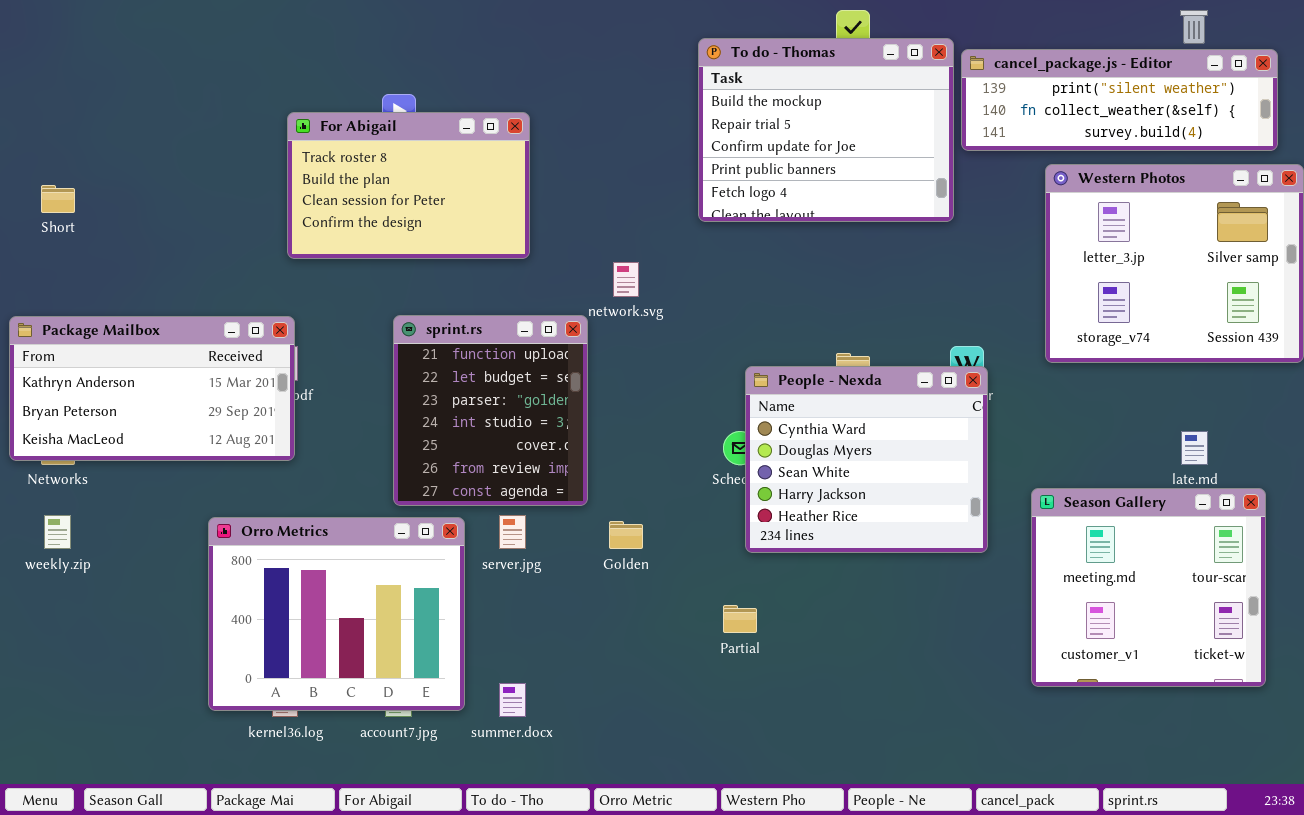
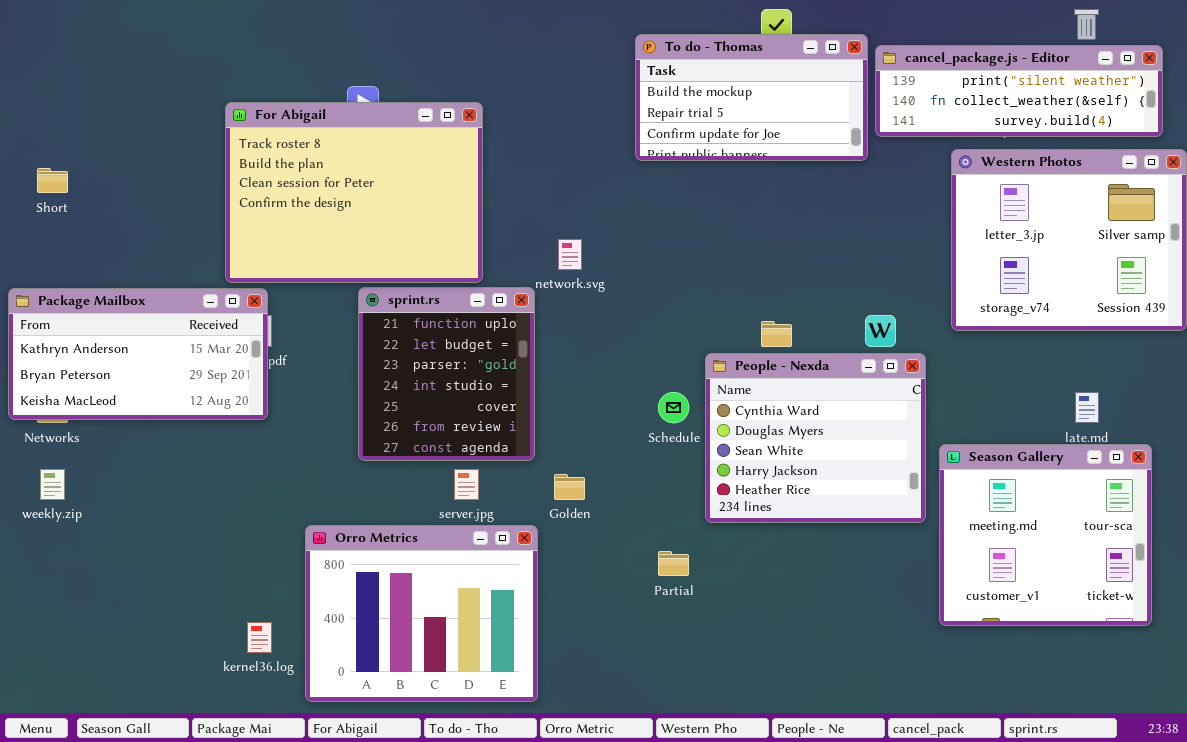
To do - Thomas: [698,38,954,222] -> [635,34,868,161], resized
For Abigail: [287,112,530,259] -> [225,102,483,283], resized
People - Nexda: [745,366,988,553] -> [705,353,926,523], moved
Orro Metrics: [208,517,465,711] -> [305,525,538,702], moved

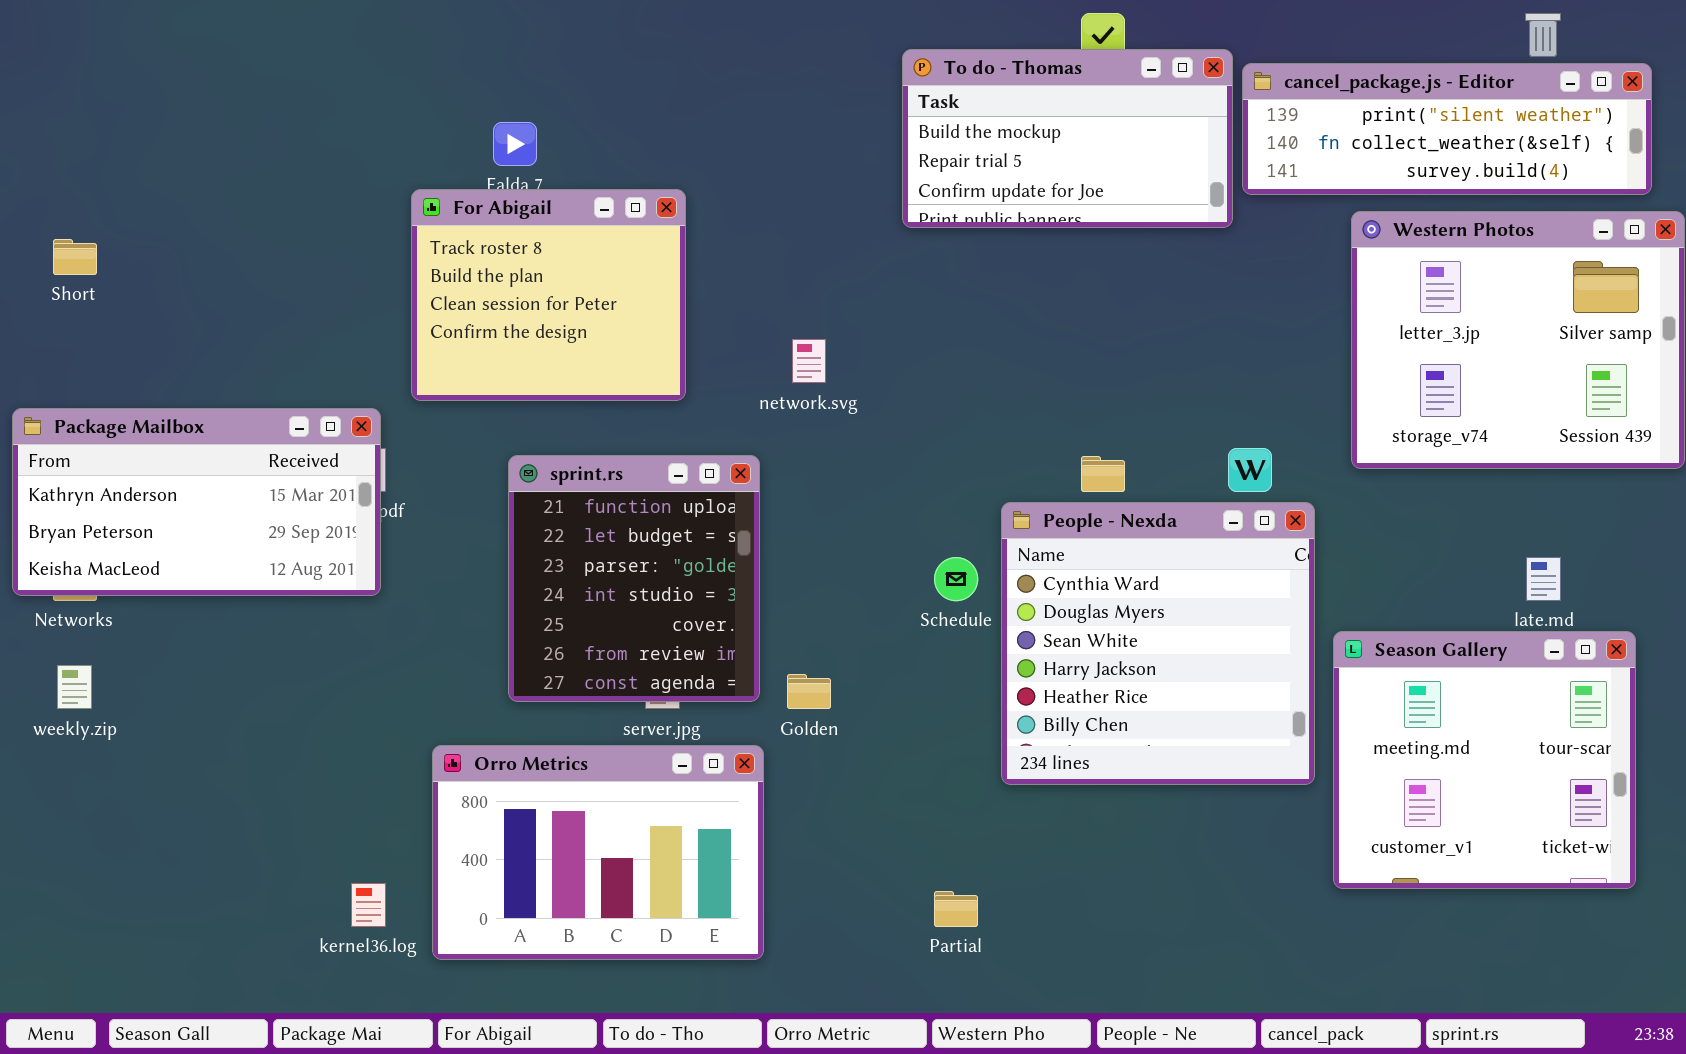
For Abigail: [225,102,483,283] -> [411,189,686,401], resized
sprint.rs: [358,287,535,461] -> [508,455,760,702], moved
People - Nexda: [705,353,926,523] -> [1001,502,1315,785], resized
Orro Metrics: [305,525,538,702] -> [432,745,764,960], resized
Partial: [658,551,689,576] -> [934,891,978,927], moved

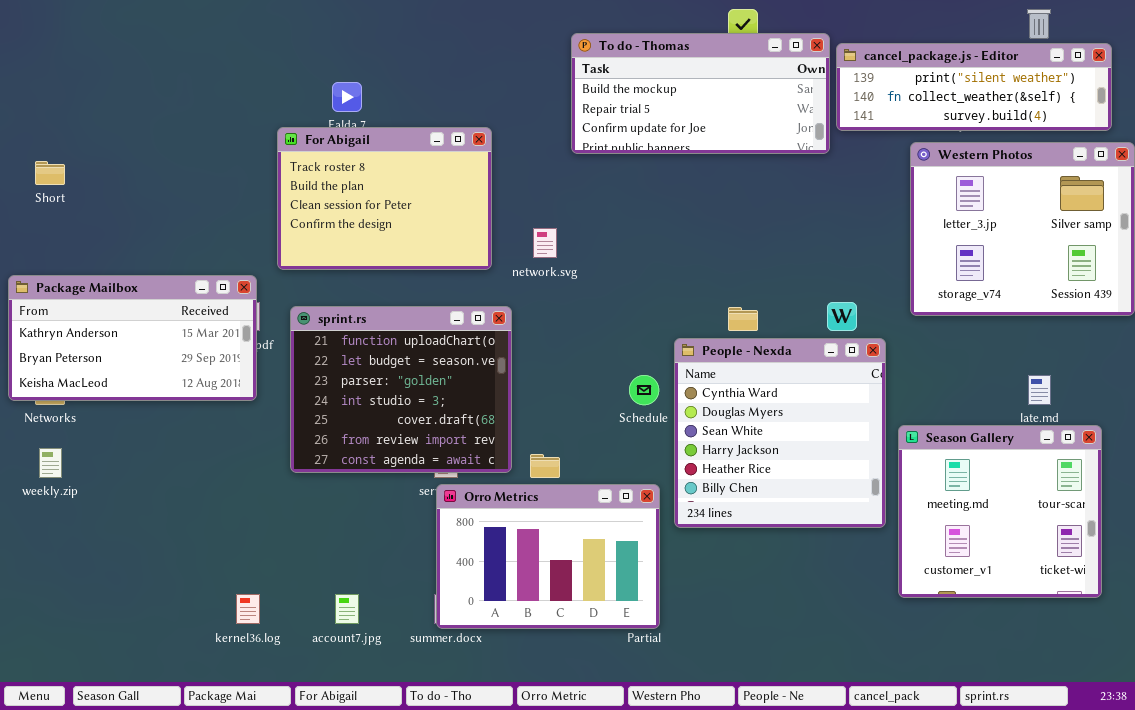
To do - Thomas: [902,49,1233,228] -> [571,33,830,154], resized
For Abigail: [411,189,686,401] -> [277,127,492,270], resized
sprint.rs: [508,455,760,702] -> [290,306,512,473], resized
Orro Metrics: [432,745,764,960] -> [436,484,660,629], moved

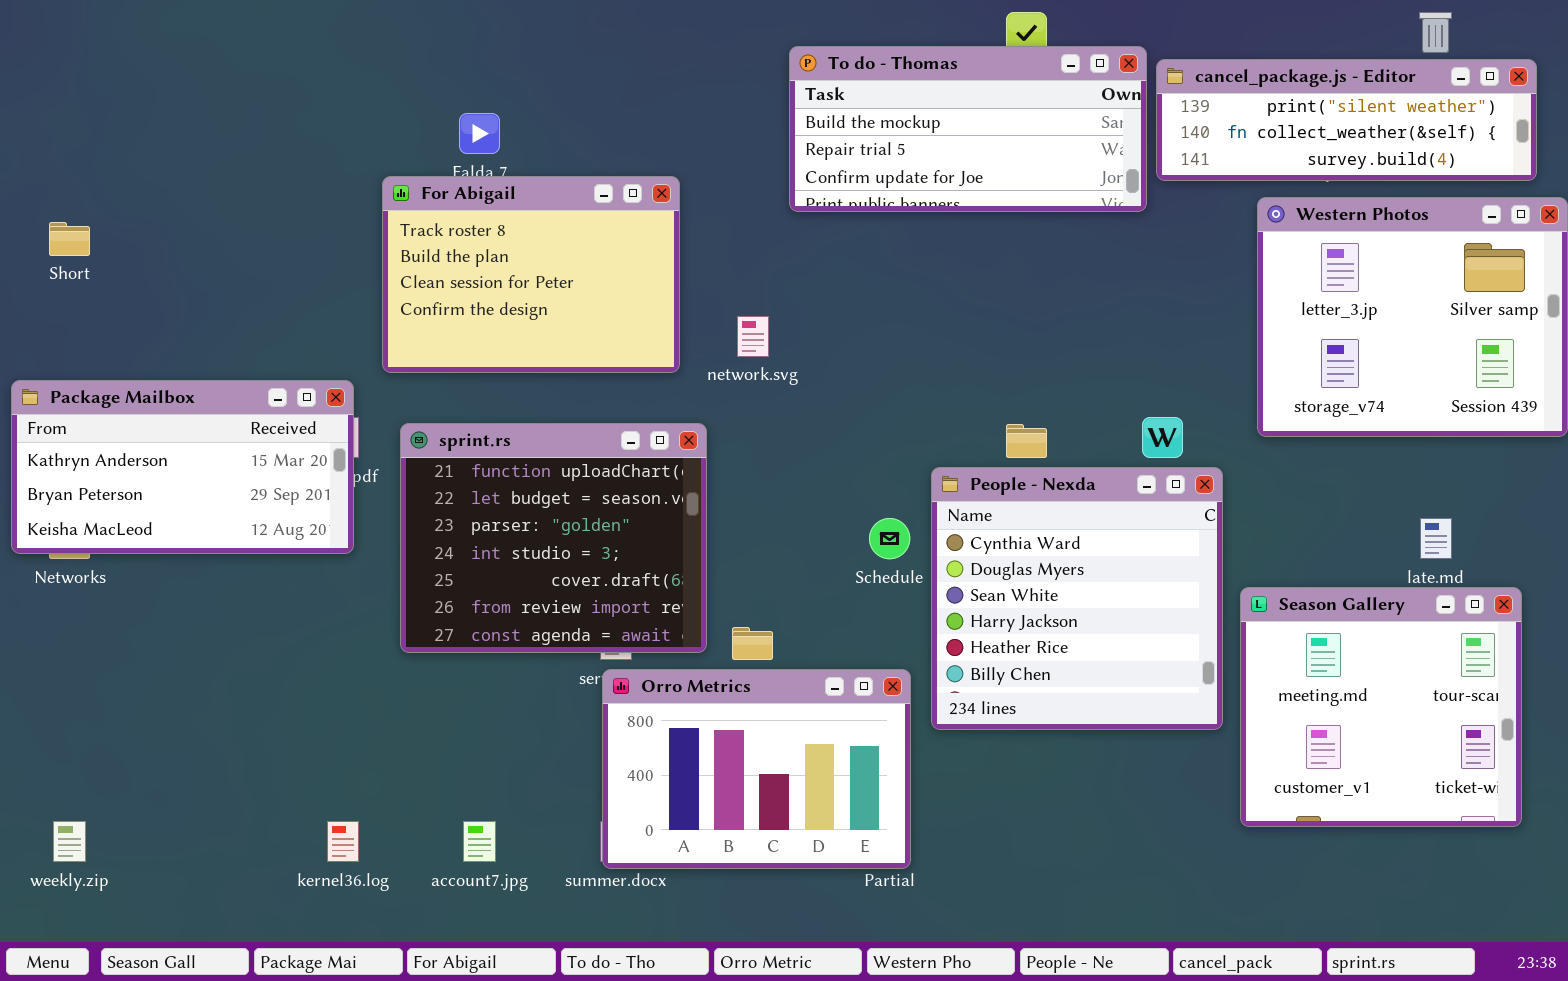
weekly.zip: [39,448,62,478] -> [53,821,86,862], moved

